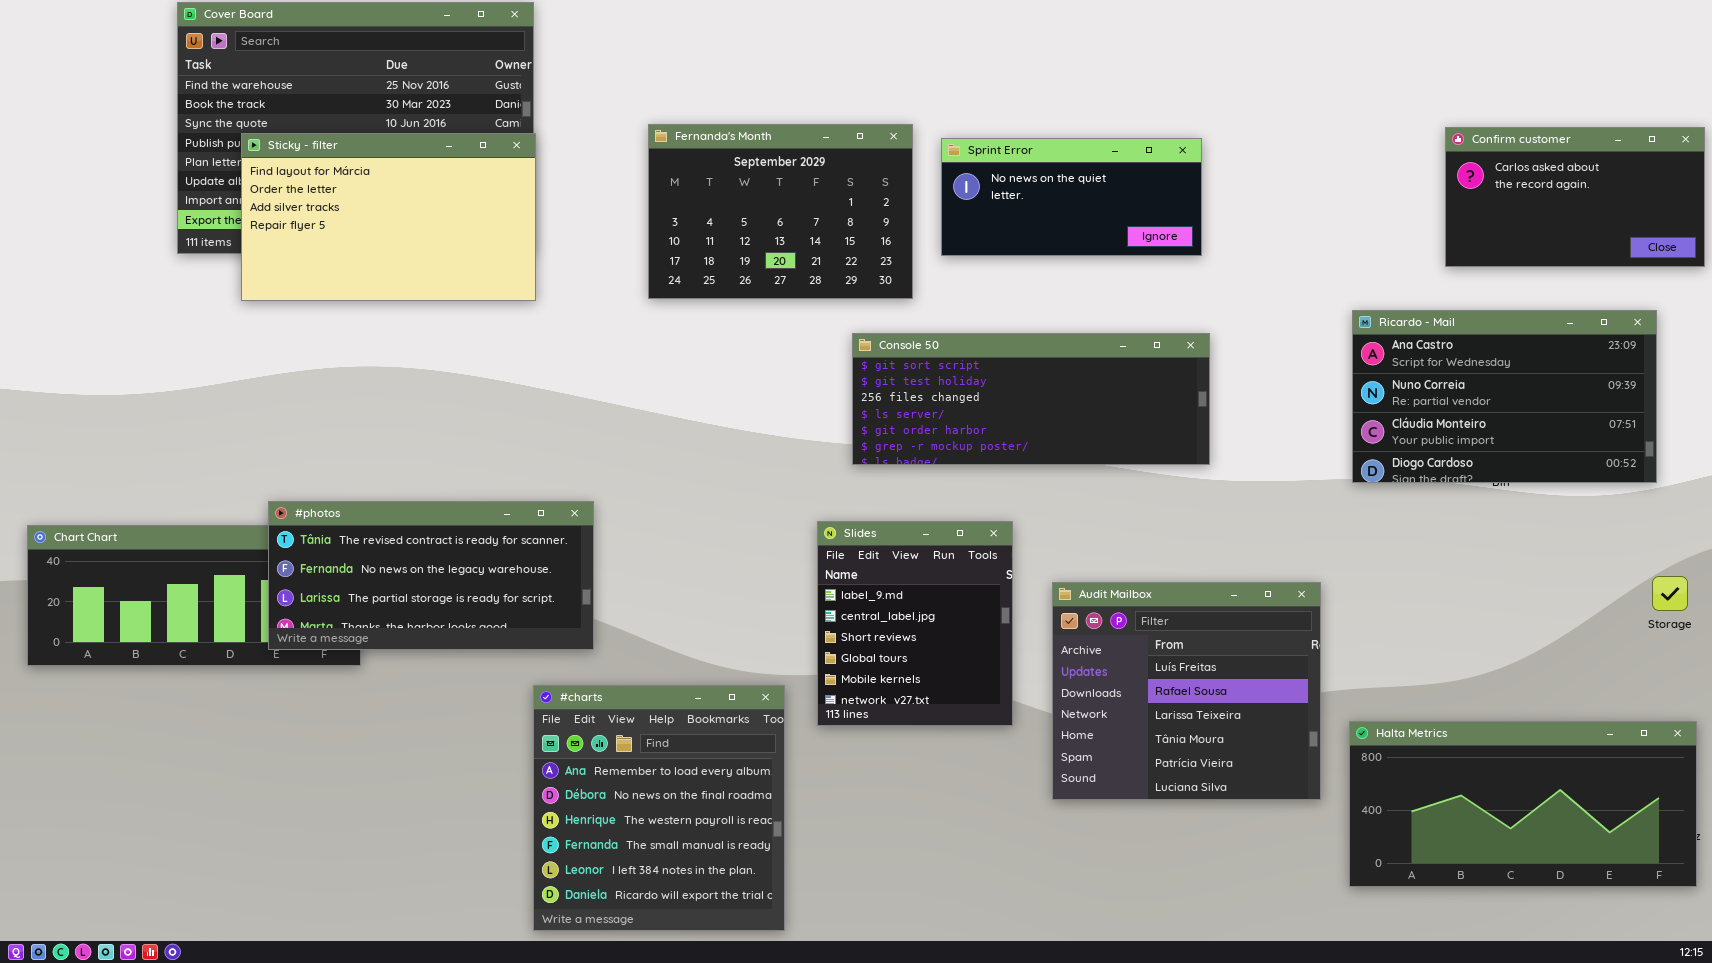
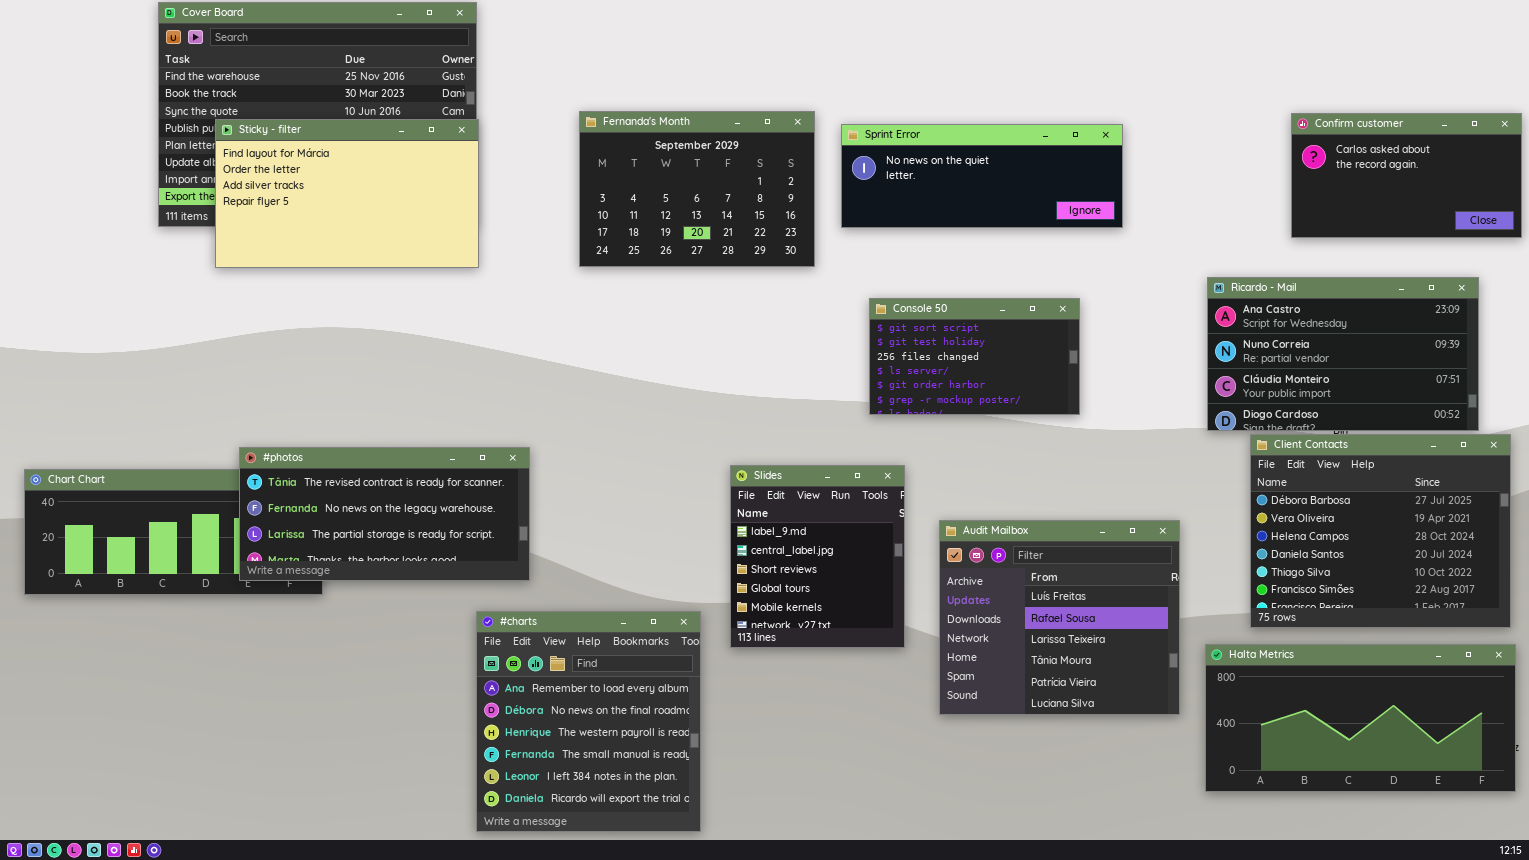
Sprint Error: [941,138,1202,256] -> [841,124,1123,228], resized
Console 50: [852,333,1210,465] -> [869,298,1080,415], resized
Client Contacts: none -> [1250,434,1511,628], opened

